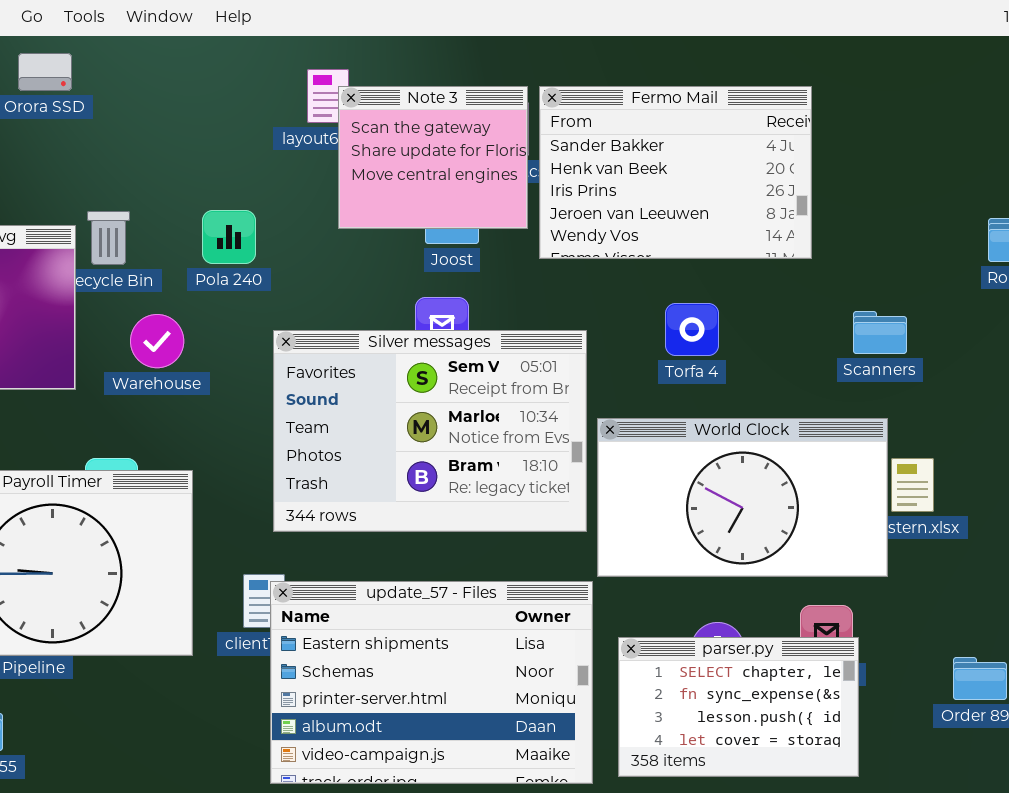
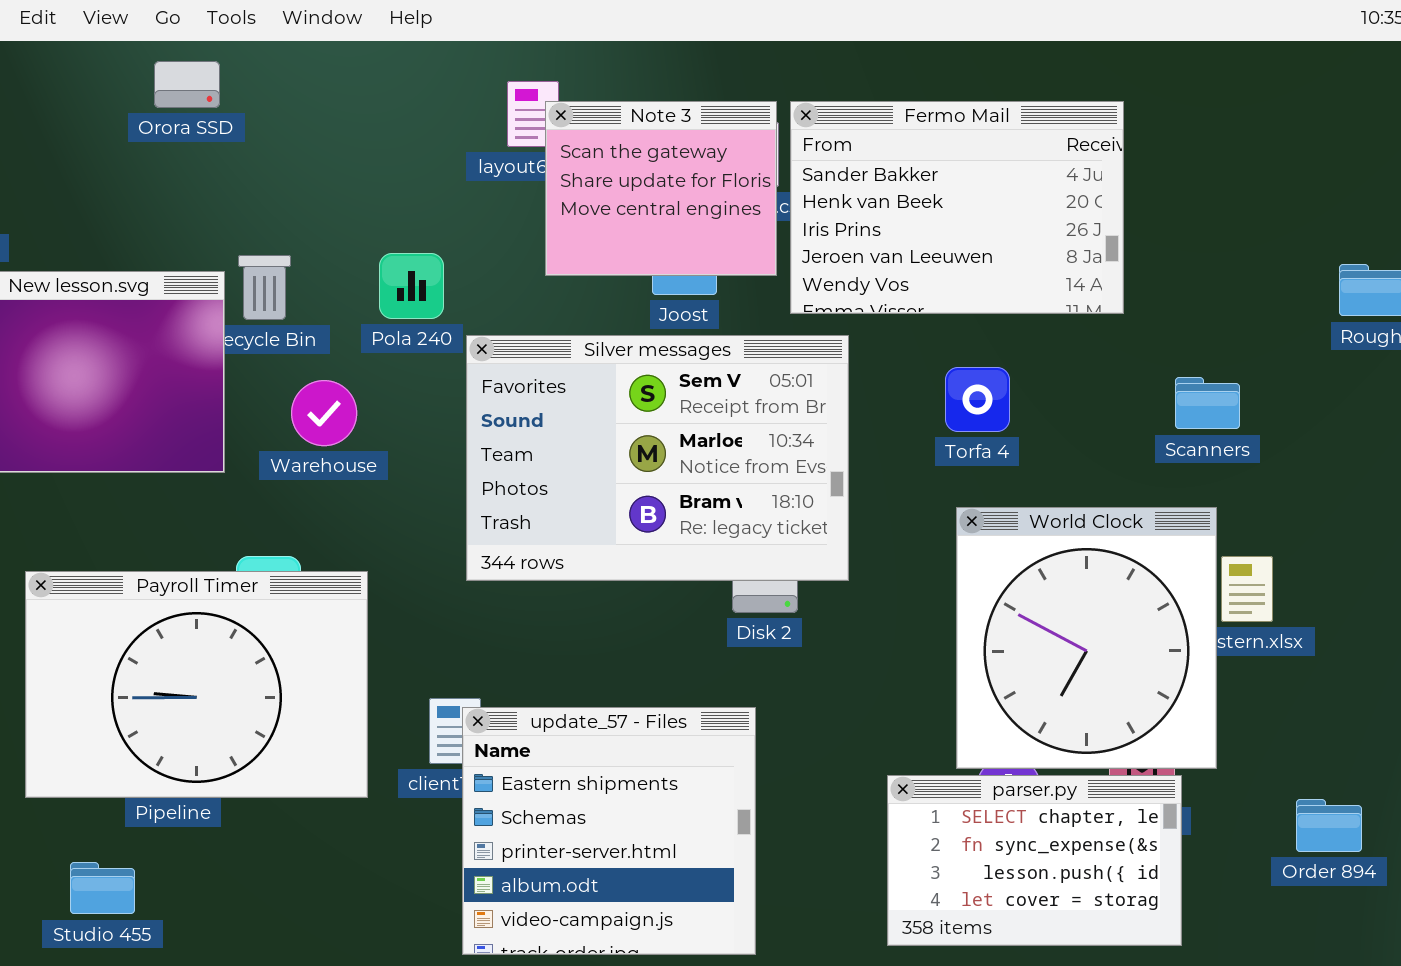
Silver messages: [273,330,587,532] -> [466,335,849,581], moved
World Clock: [597,418,888,577] -> [956,507,1217,769], resized
update_57 - Files: [270,581,593,784] -> [462,707,756,955], resized

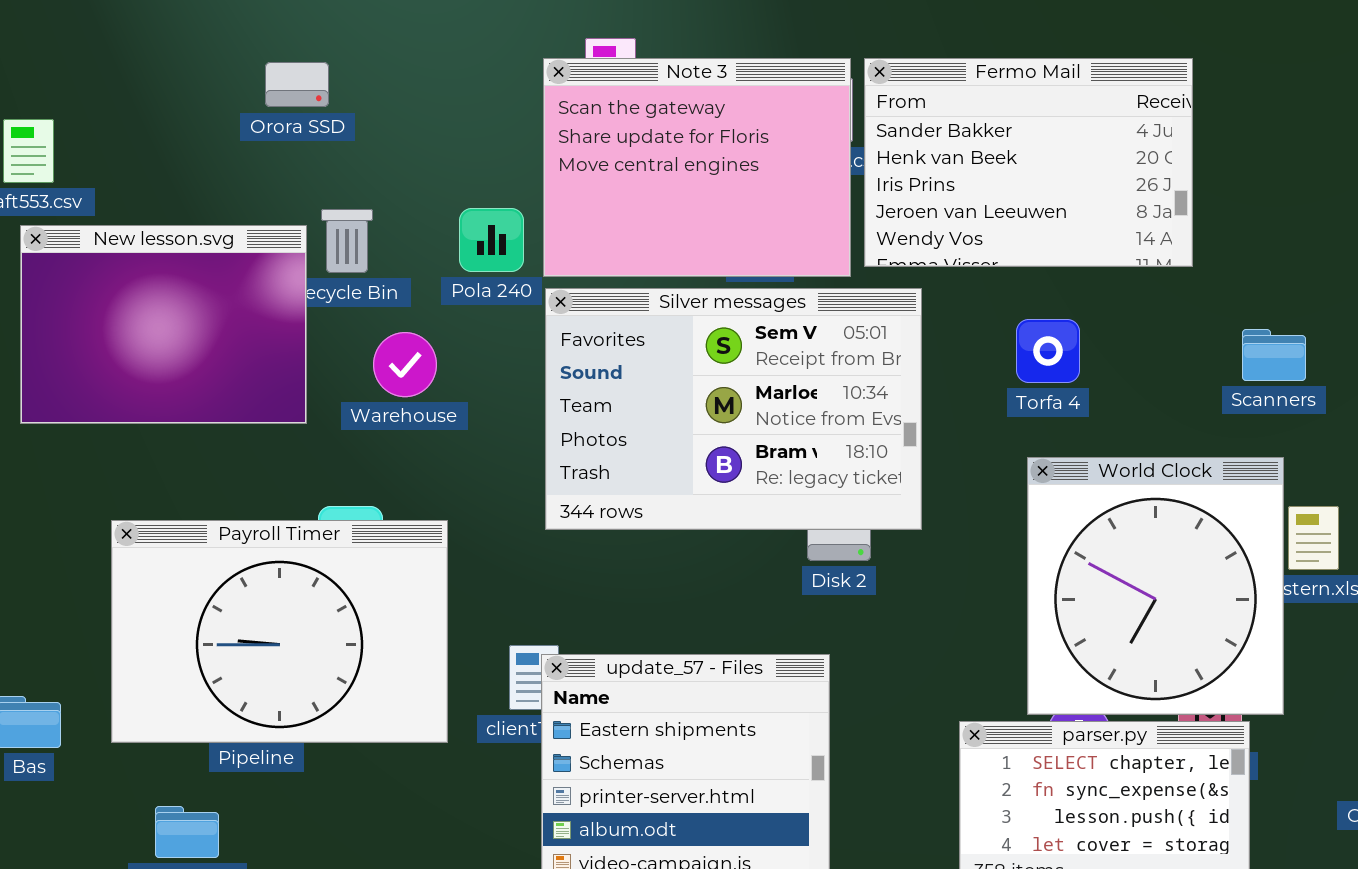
Orora SSD: [154,61,220,108] -> [265,62,329,107], moved
Note 3: [545,101,777,276] -> [543,58,851,277], resized

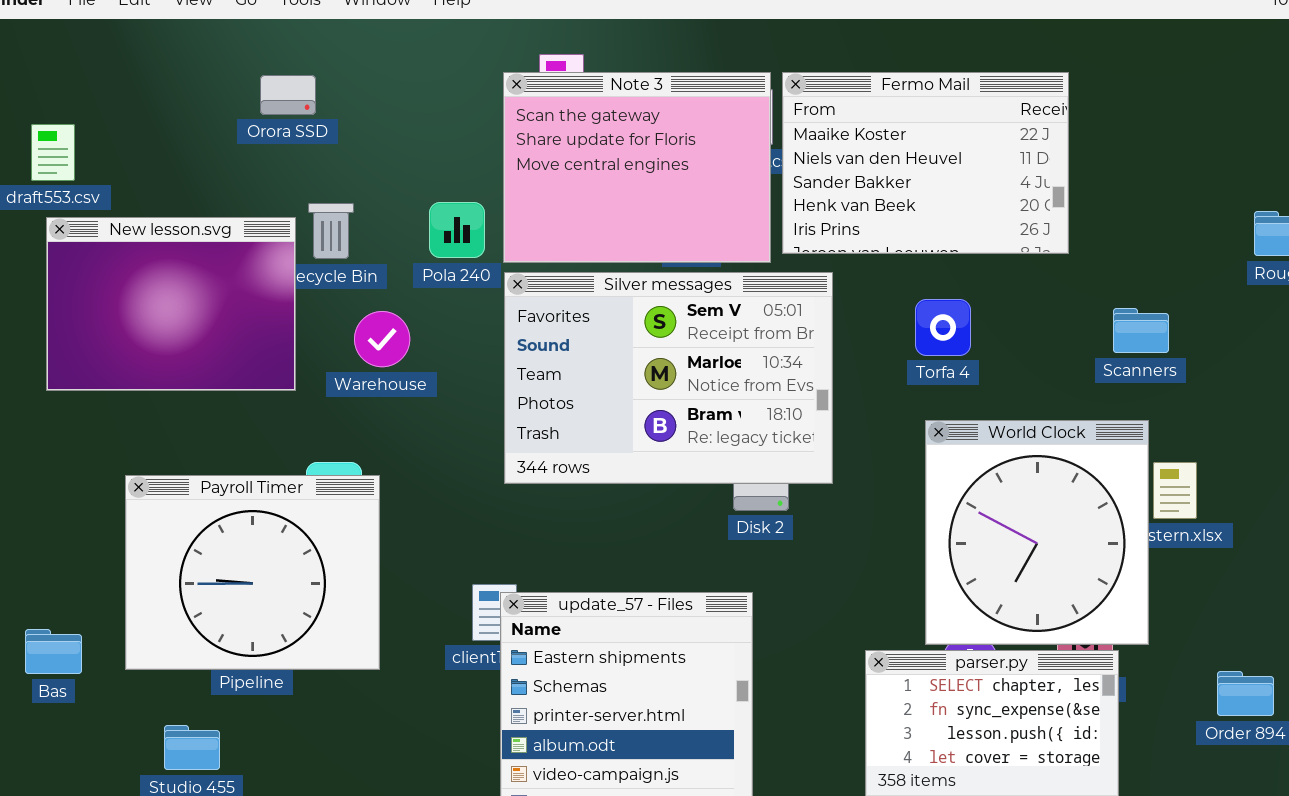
Fermo Mail: [864,58,1193,267] -> [782,72,1069,254], scrolled up 2 rows
Payroll Timer: [111,520,448,743] -> [125,475,380,670], resized

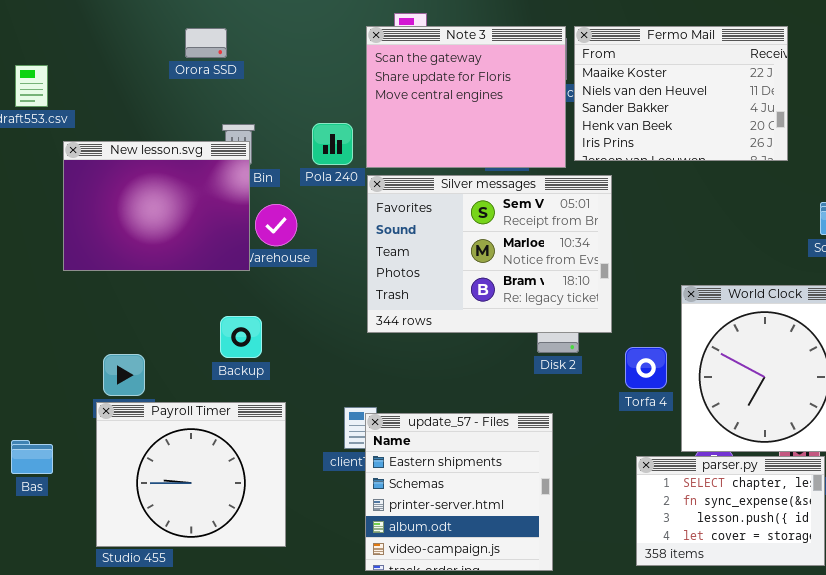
New lesson.svg: [46,217,296,391] -> [63,141,250,271], moved
Torfa 4: [915,299,971,356] -> [625,347,667,389], moved
Payroll Timer: [125,475,380,670] -> [96,402,286,547], moved

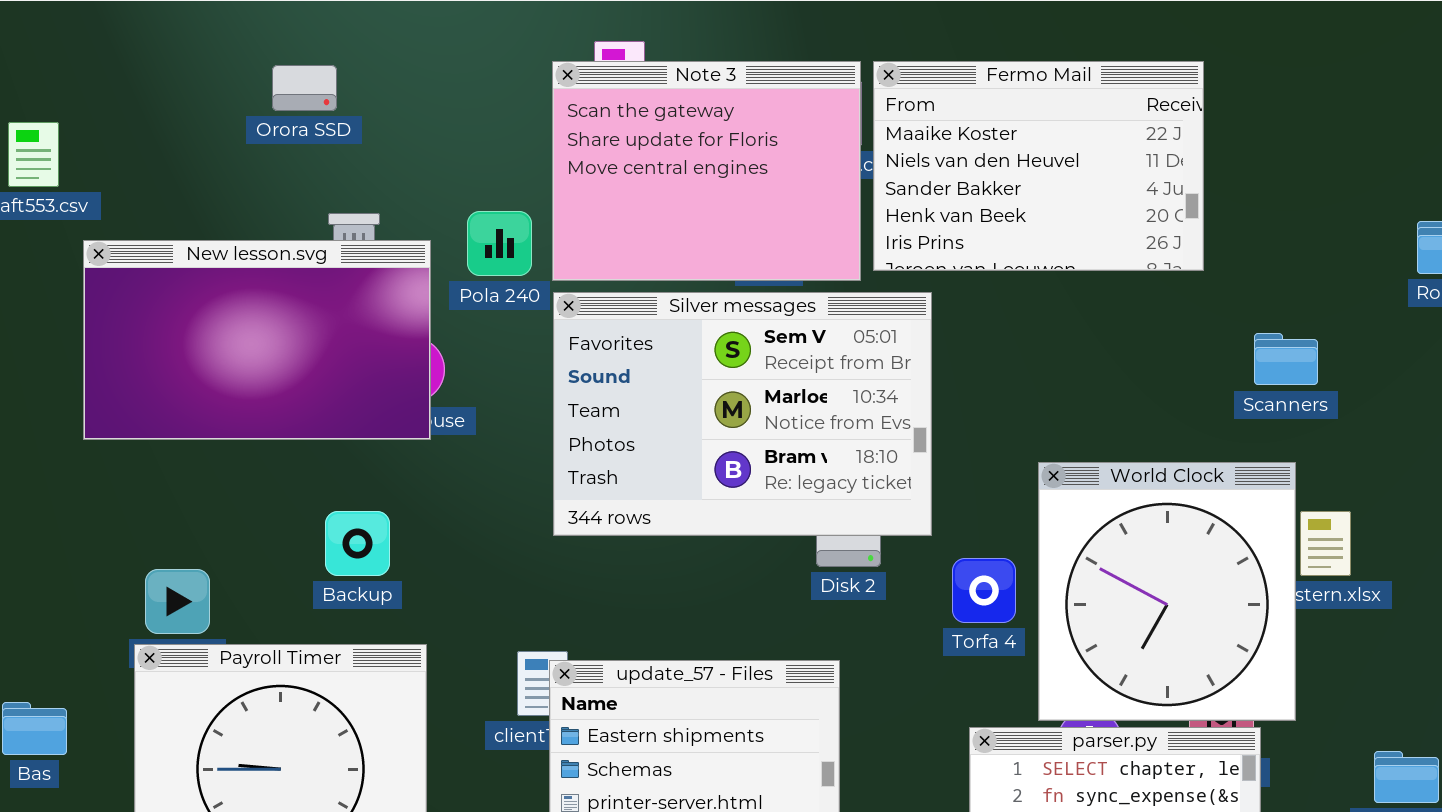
New lesson.svg: [63,141,250,271] -> [83,240,431,440], resized

